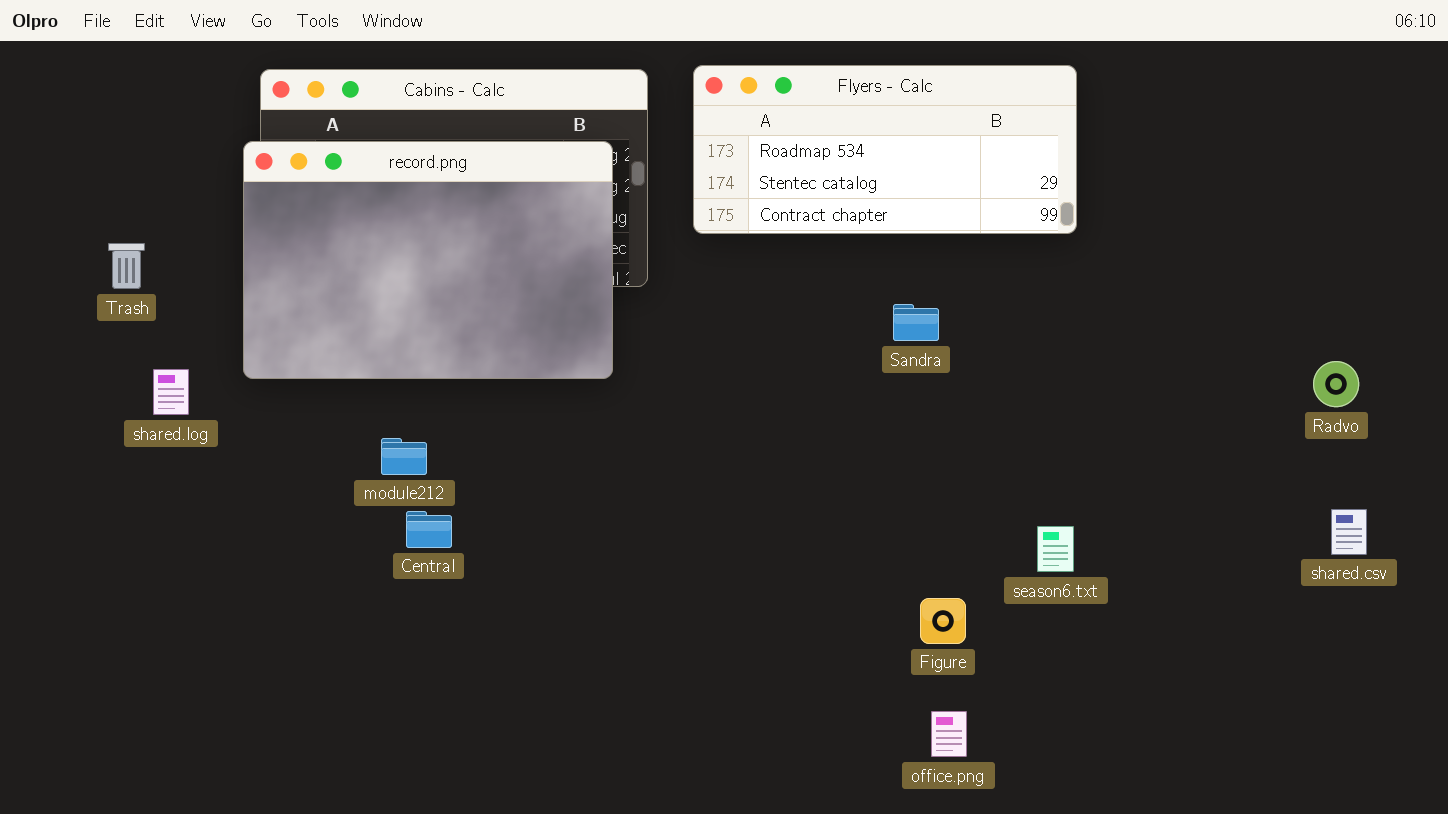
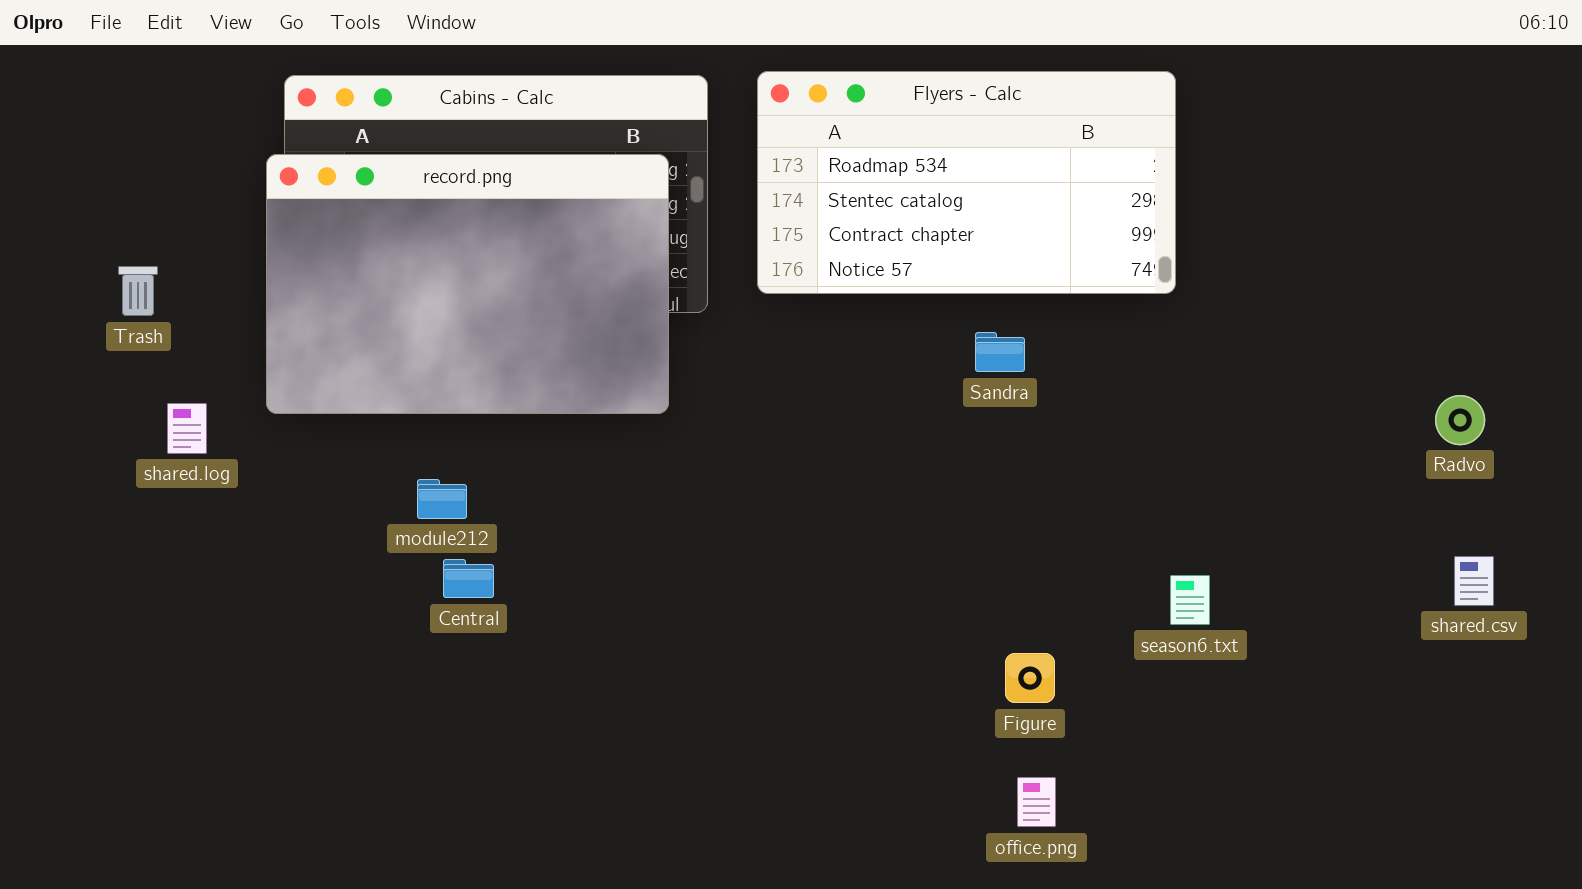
Flyers - Calc: [693,65,1077,234] -> [757,71,1176,294], resized
season6.txt: [1037,526,1074,572] -> [1170,575,1210,625], moved

